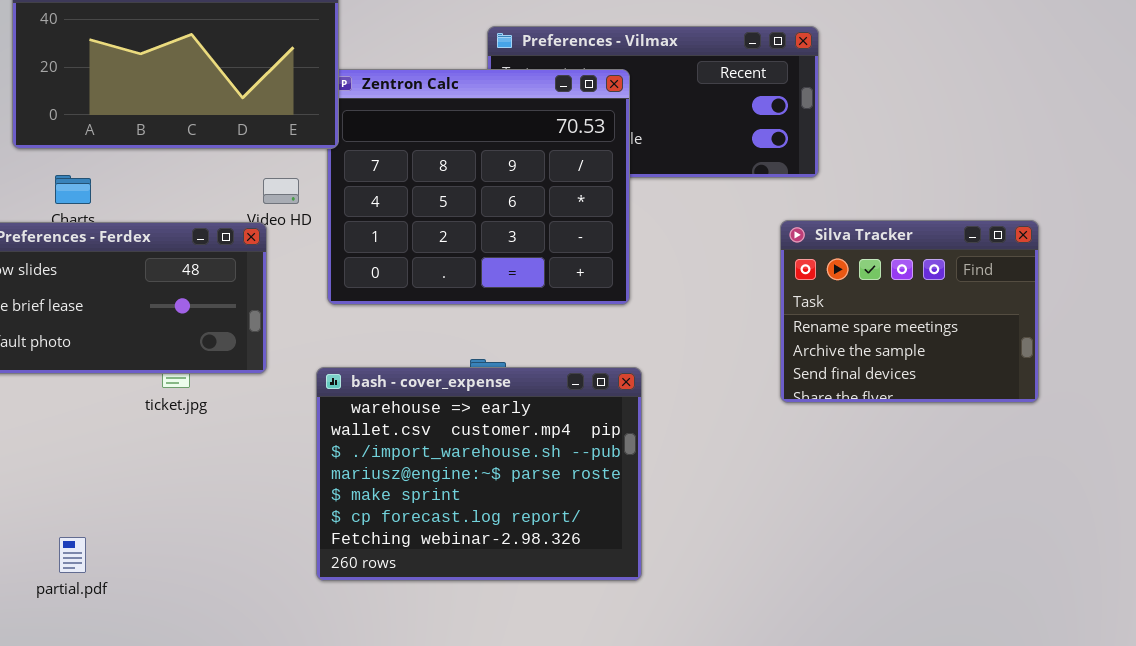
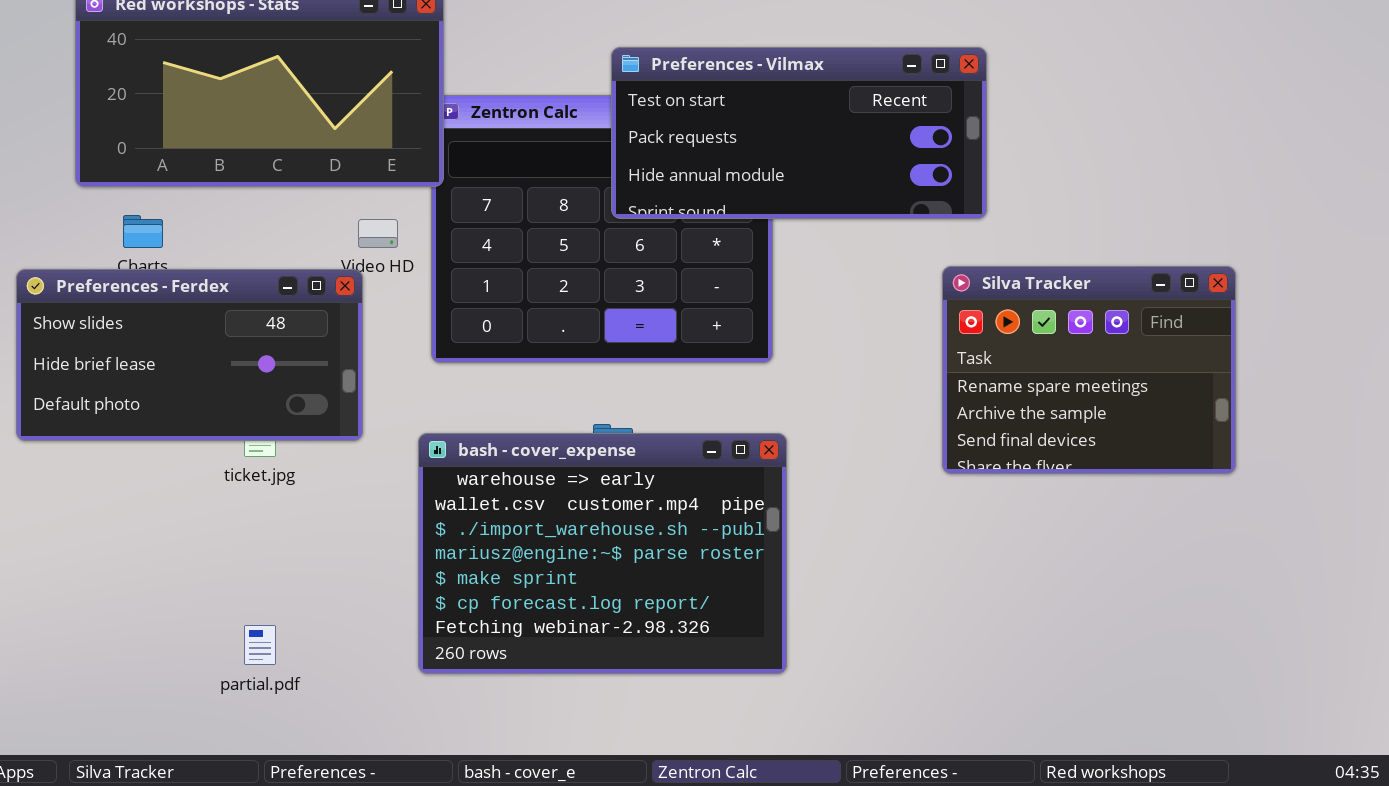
Preferences - Vilmax: [487,26,819,178] -> [611,47,987,219], raised
partial.pdf: [59,537,86,573] -> [244,625,276,665], moved

